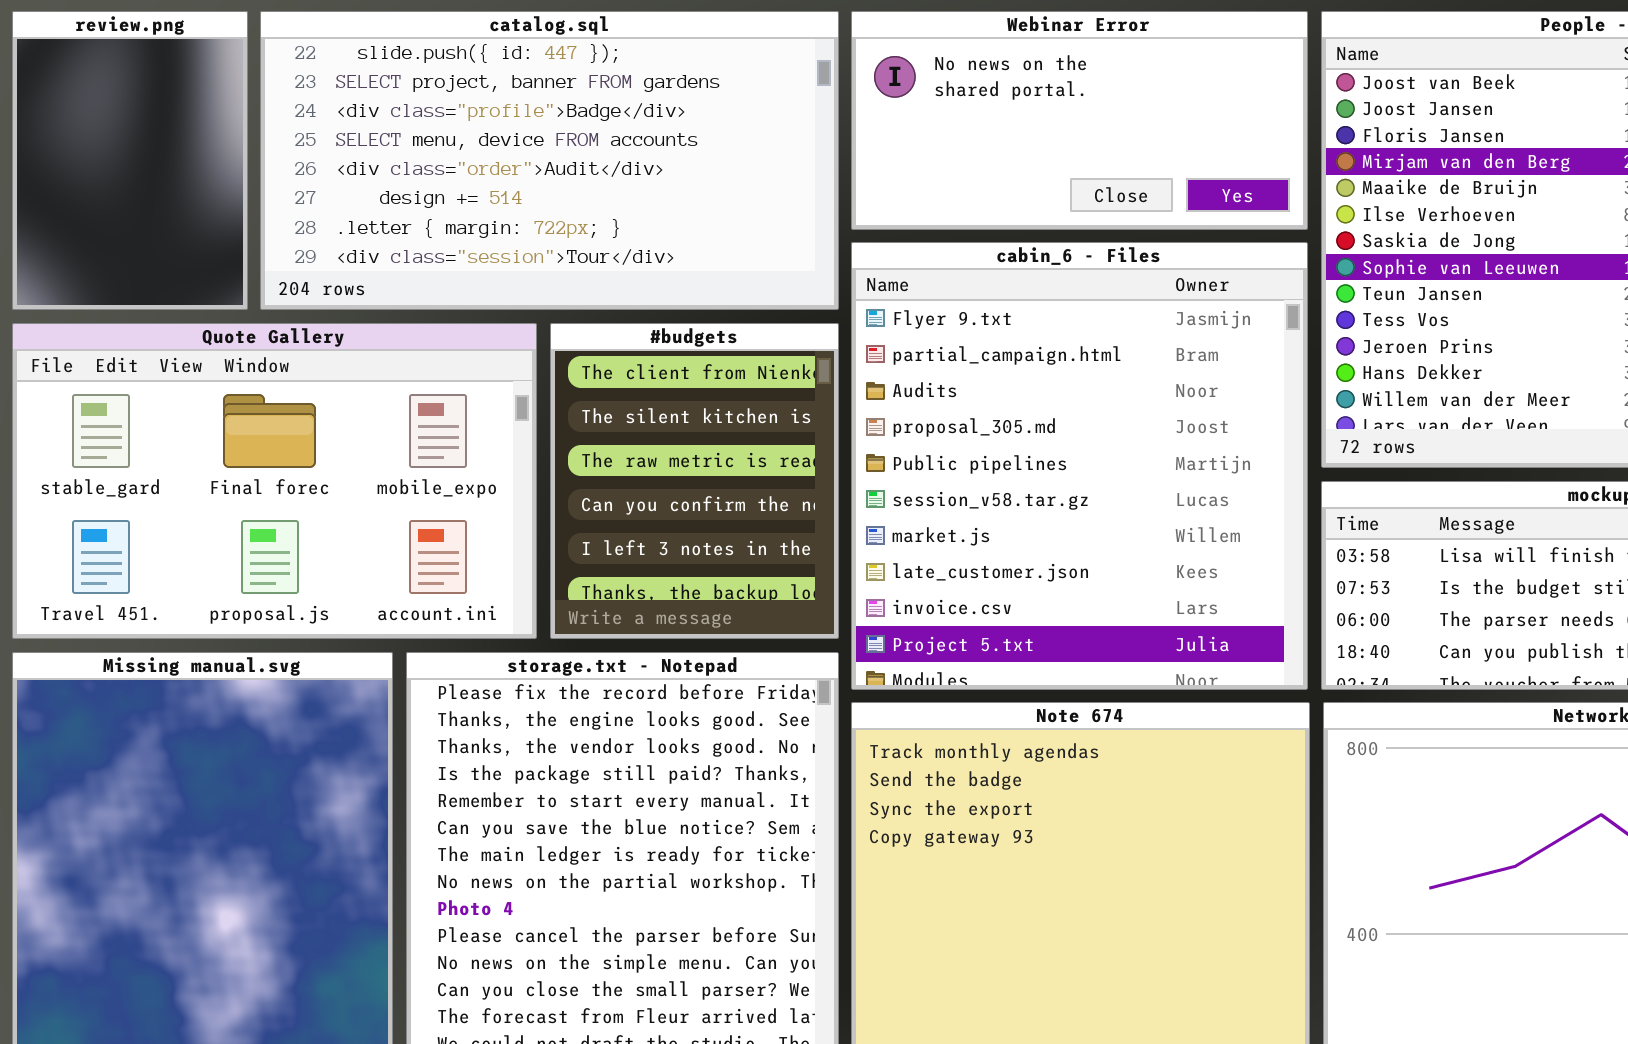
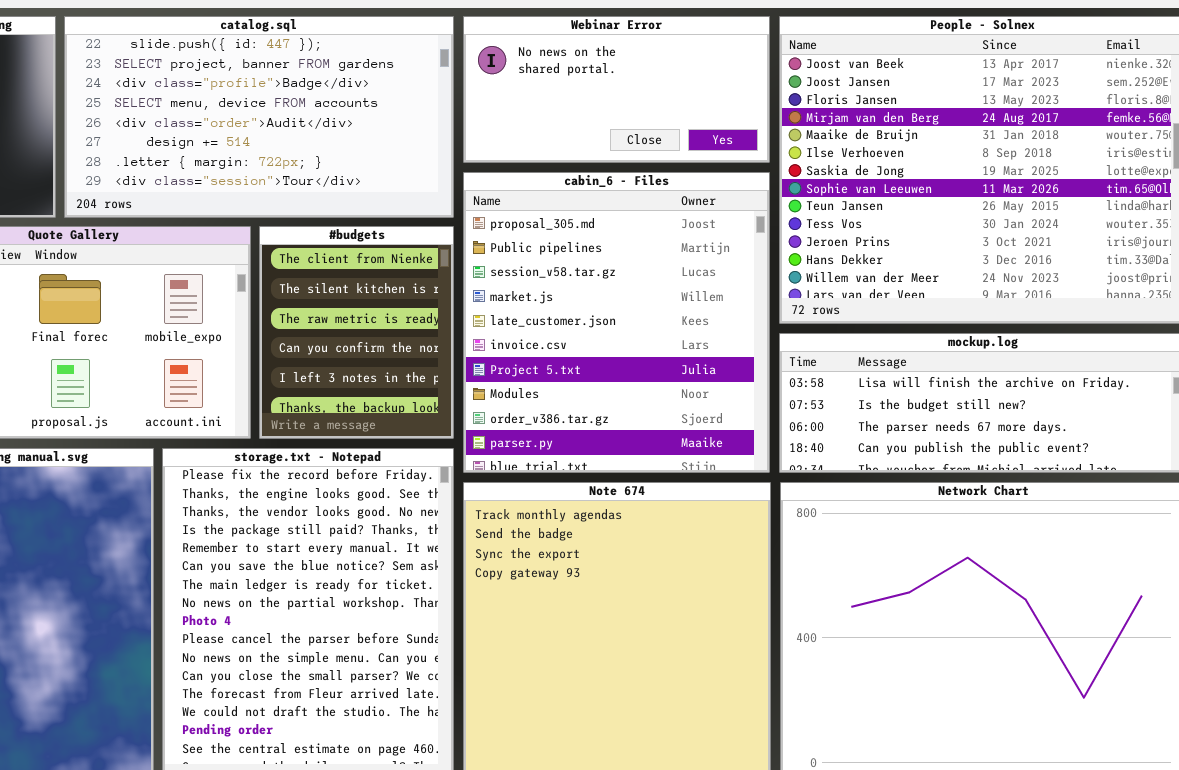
cabin_6 - Files: [851,242,1308,690] -> [463,172,770,473], scrolled down 3 rows

